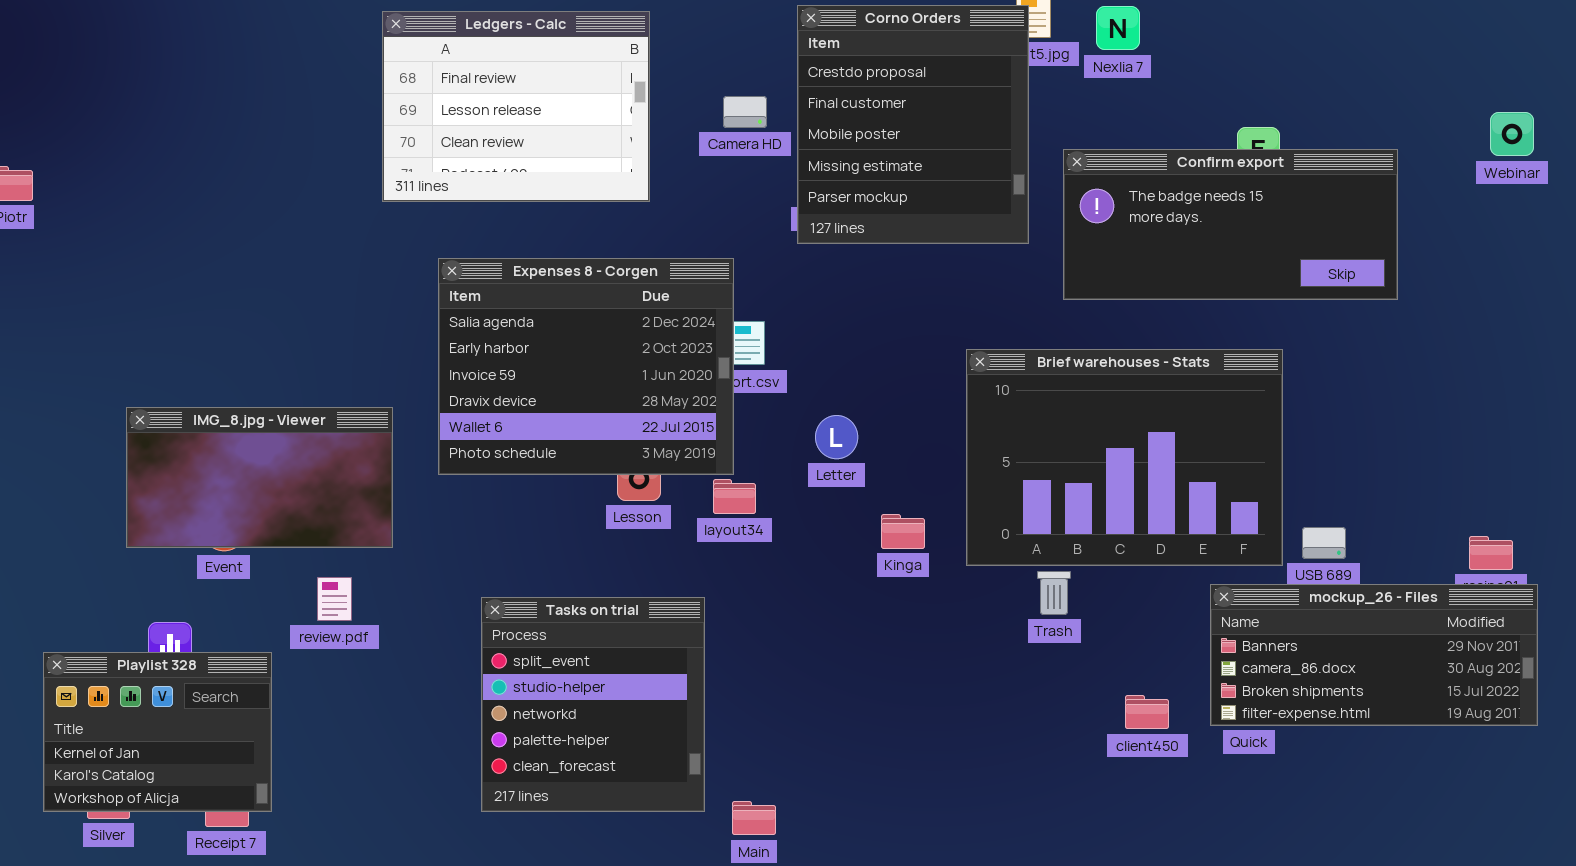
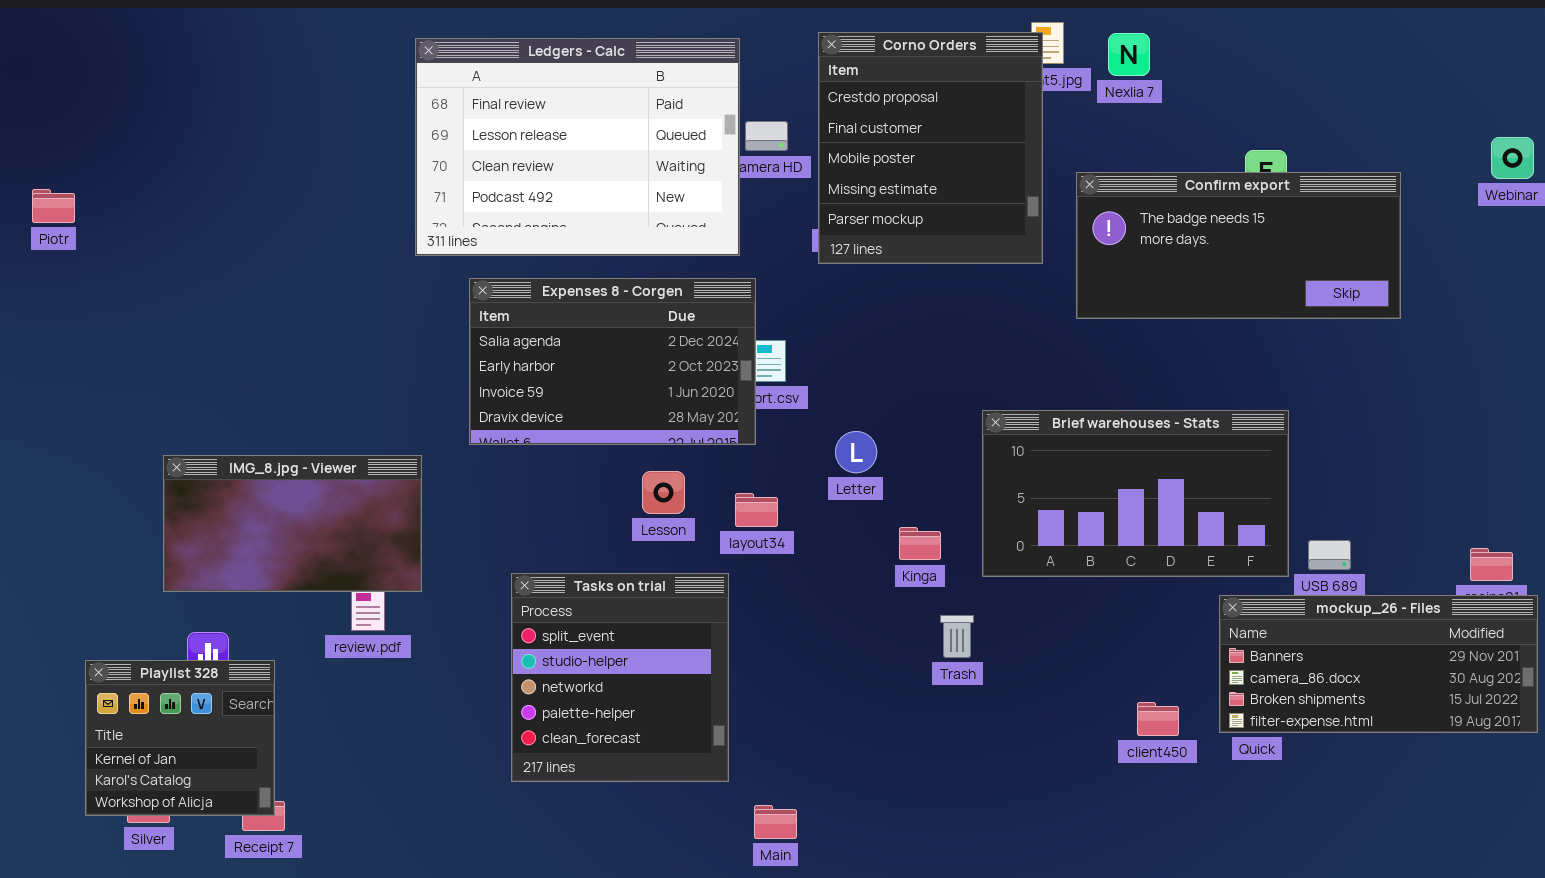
Ledgers - Calc: [382,11,650,202] -> [415,38,740,256], resized
Expenses 8 - Corgen: [438,258,734,475] -> [469,278,756,445], resized
Brief warehouses - Stats: [966,349,1283,566] -> [982,410,1289,577], resized
IMG_8.jpg - Viewer: [126,407,393,548] -> [163,455,422,592], moved
Trash: [1037,571,1071,615] -> [940,615,974,658], moved
Tasks on trial: [481,597,705,812] -> [511,573,729,782], moved
Playlist 328: [43,652,272,812] -> [85,660,275,816], resized

